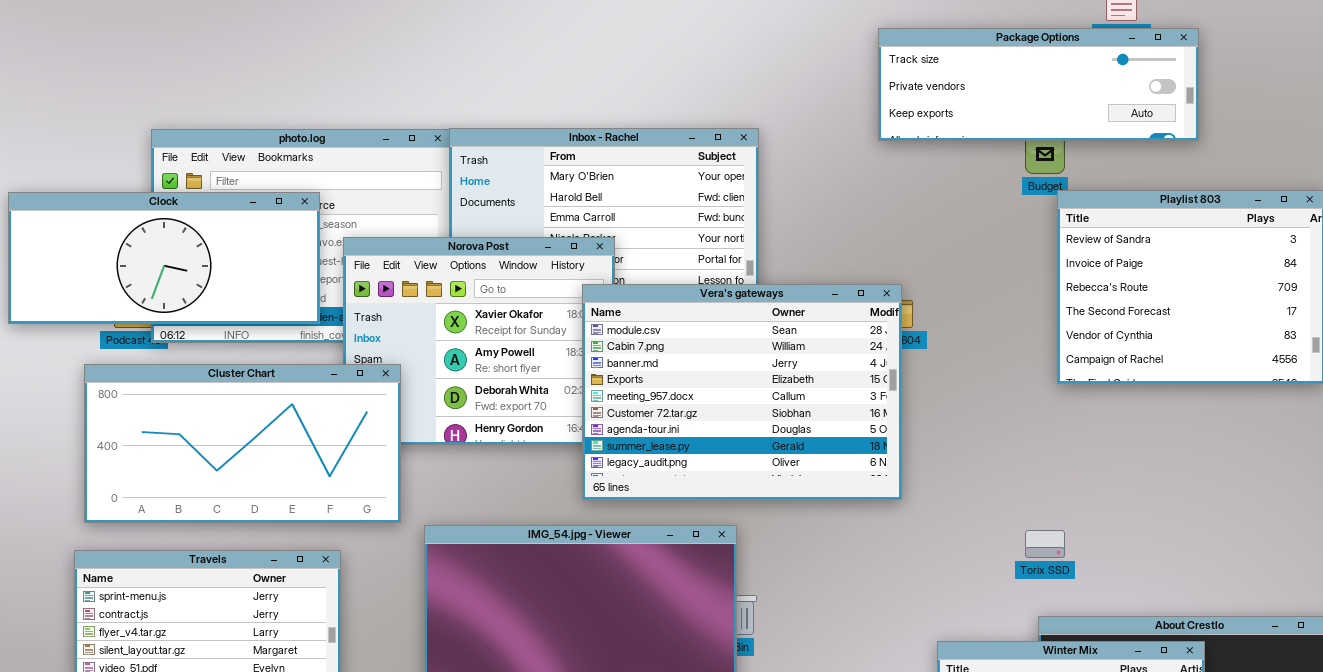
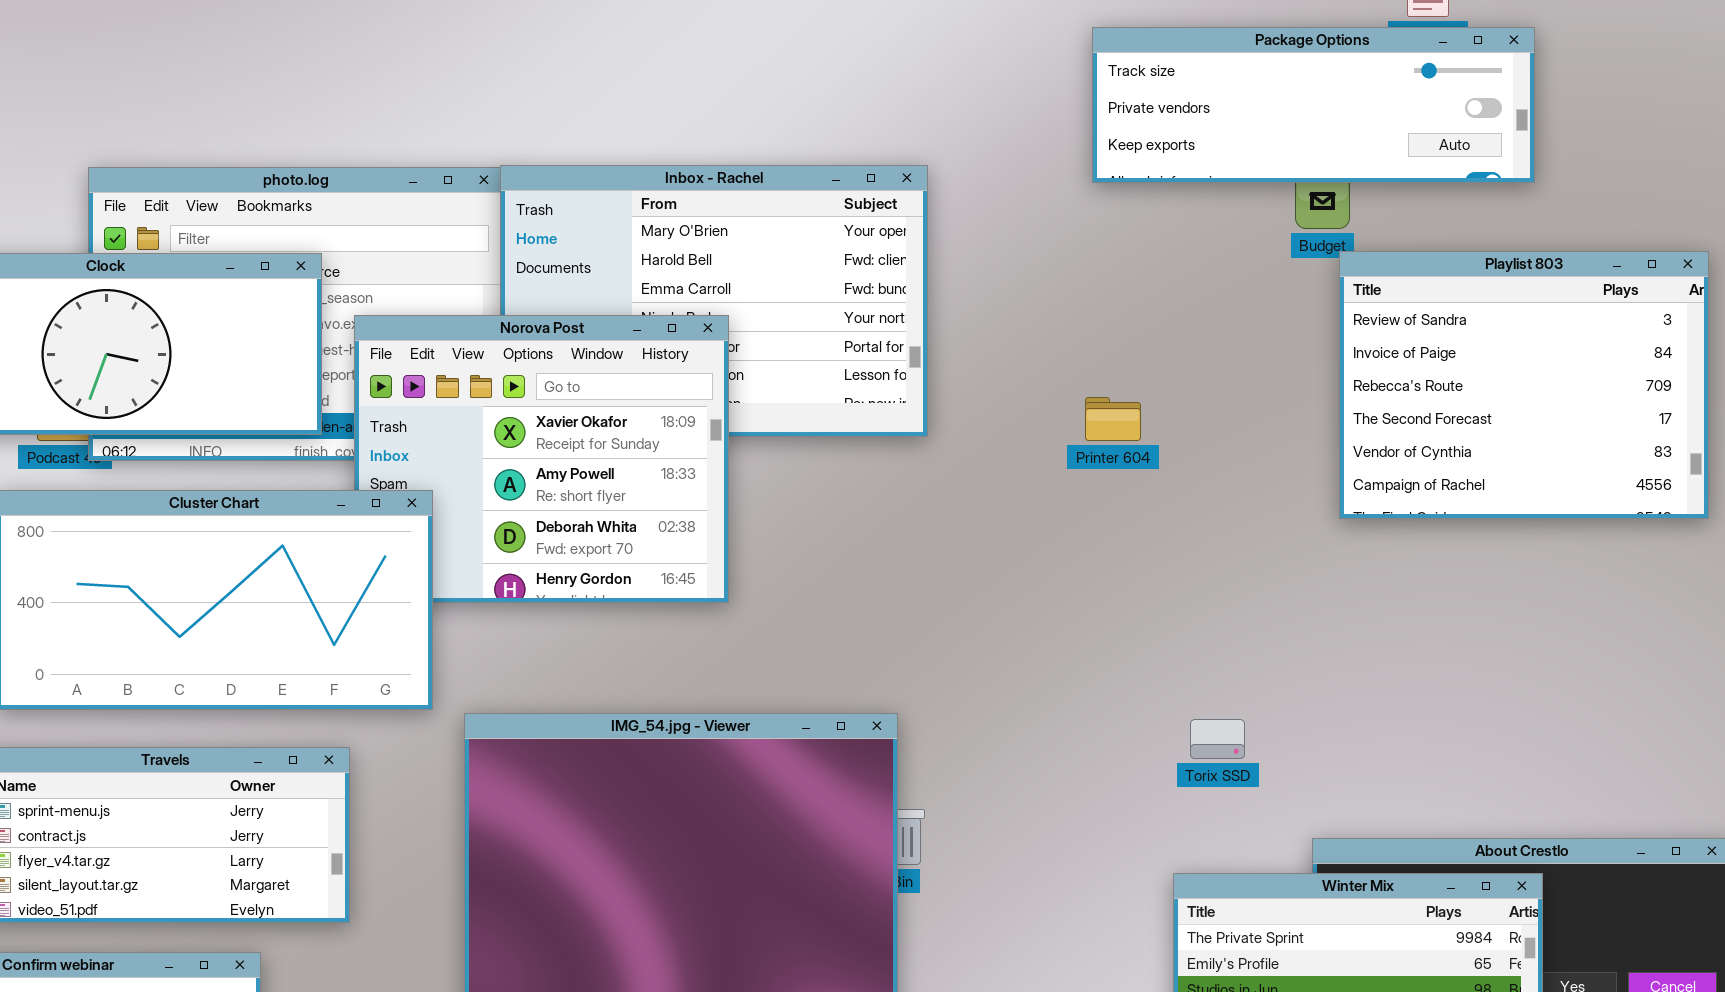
Vera's gateways: [582,284,902,500] -> none, closed
Torix SSD: [1025,530,1065,558] -> [1190,719,1245,759], moved

